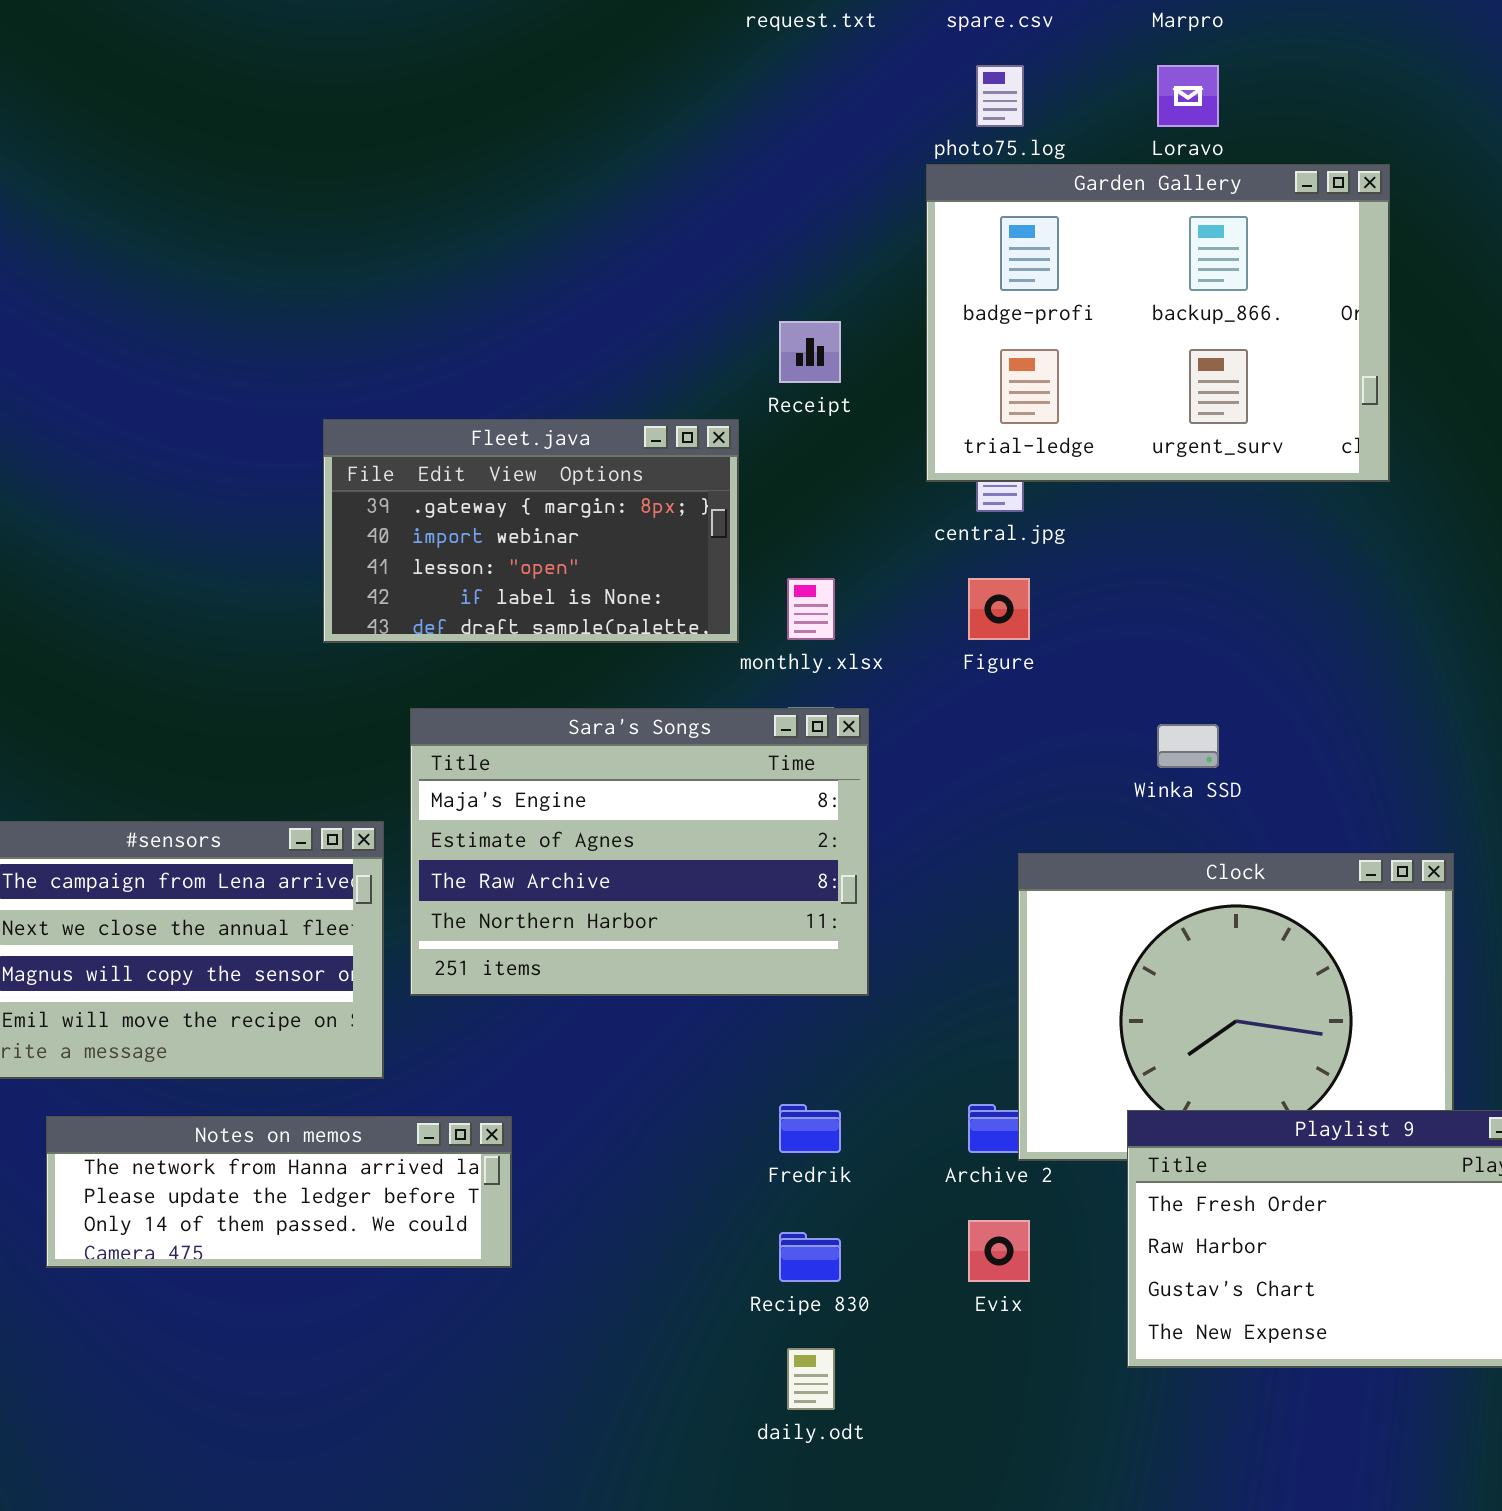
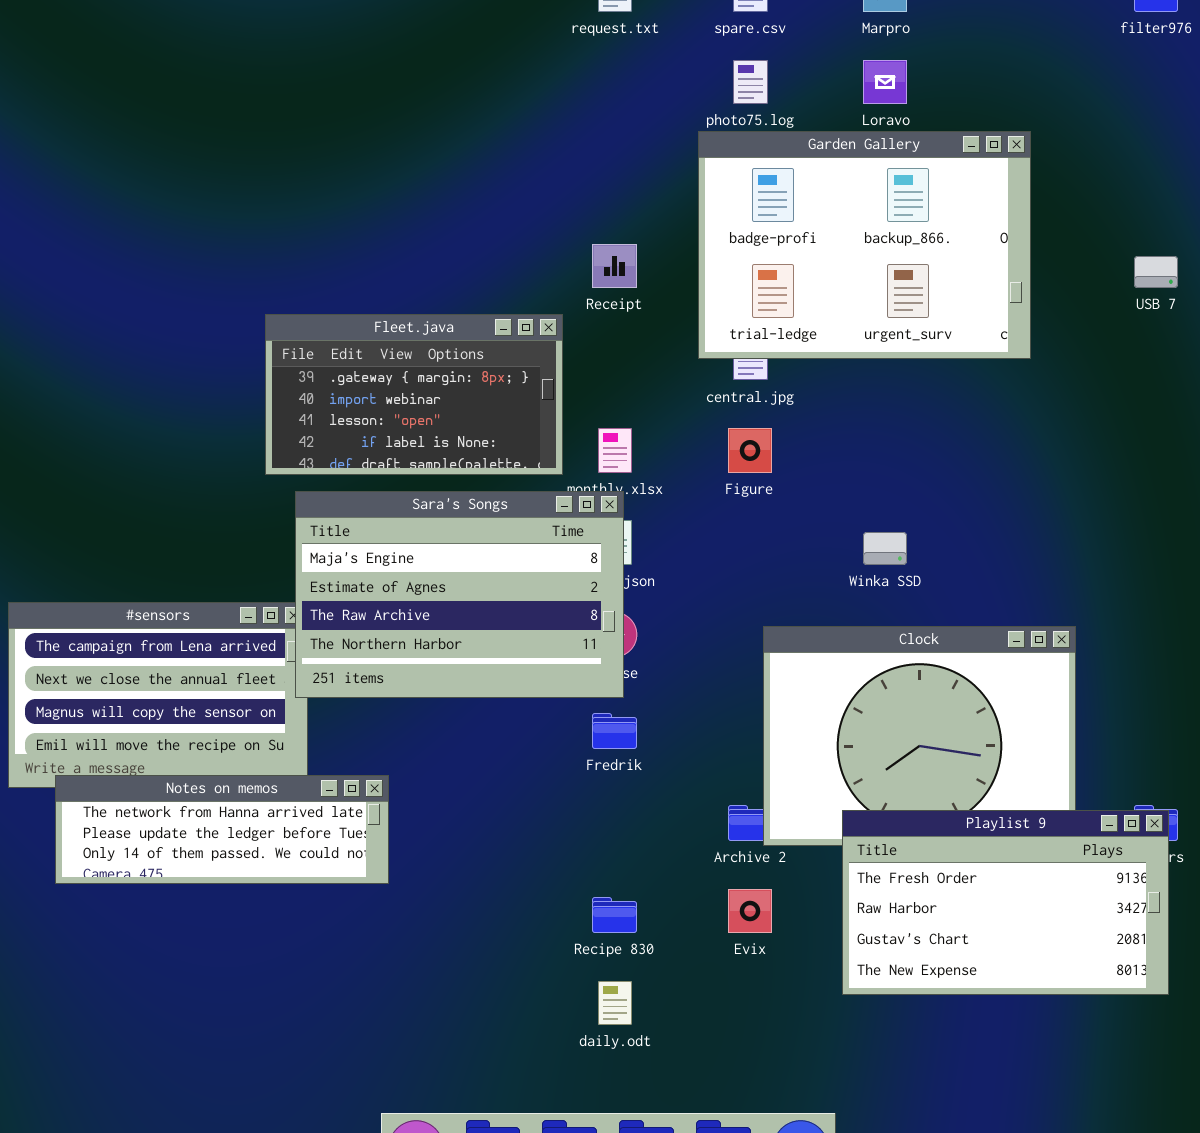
Sara's Songs: [410,708,869,996] -> [295,491,624,698], moved
Fredrik: [779,1104,841,1153] -> [592,713,637,749], moved
Notes on memos: [46,1116,512,1268] -> [55,775,389,884], moved

